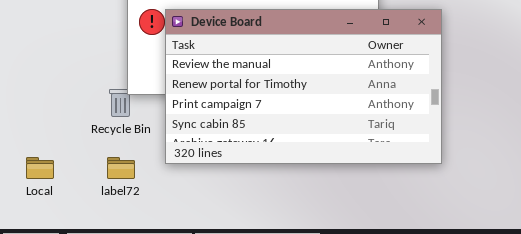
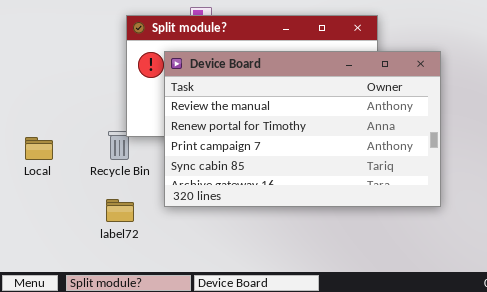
Local: [26,157,54,179] -> [25,137,53,160], moved

